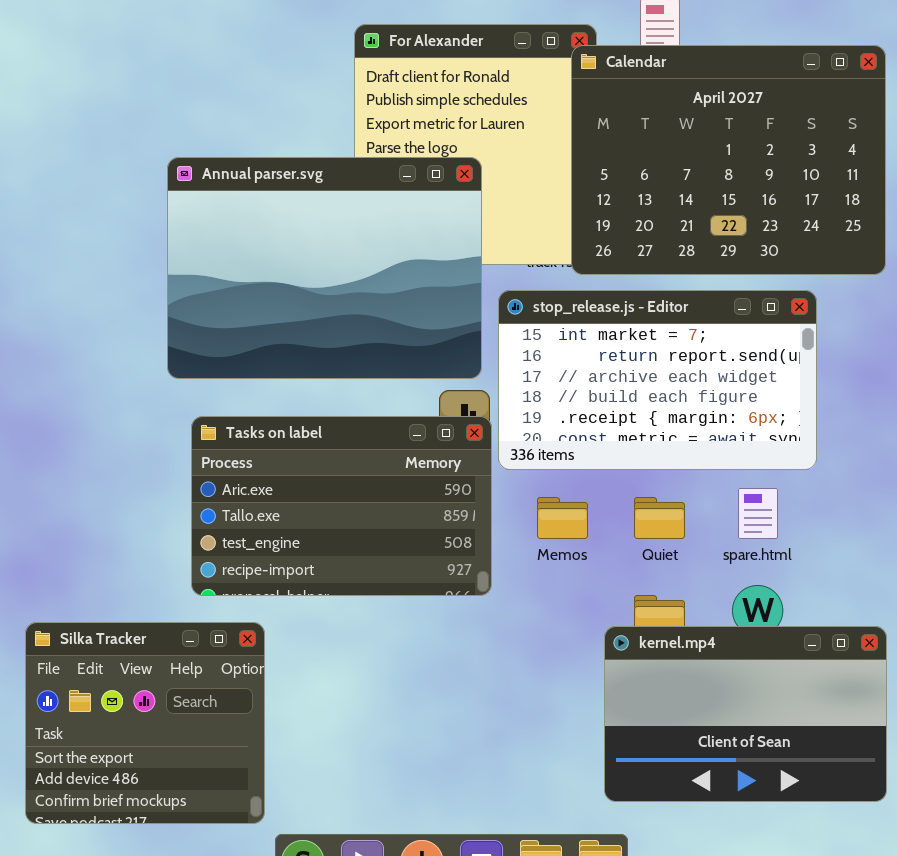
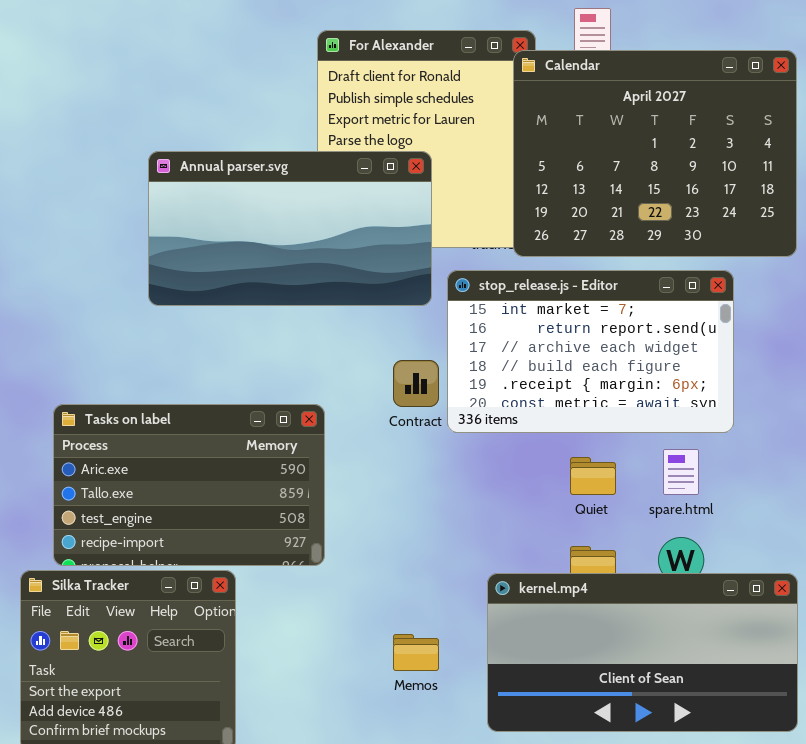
Annual parser.svg: [167,157,482,379] -> [148,151,432,306], resized
Tasks on label: [191,416,492,596] -> [53,404,325,566], moved
Memos: [537,497,588,539] -> [393,634,439,671], moved
kernel.mp4: [604,626,887,802] -> [487,573,798,732], resized

